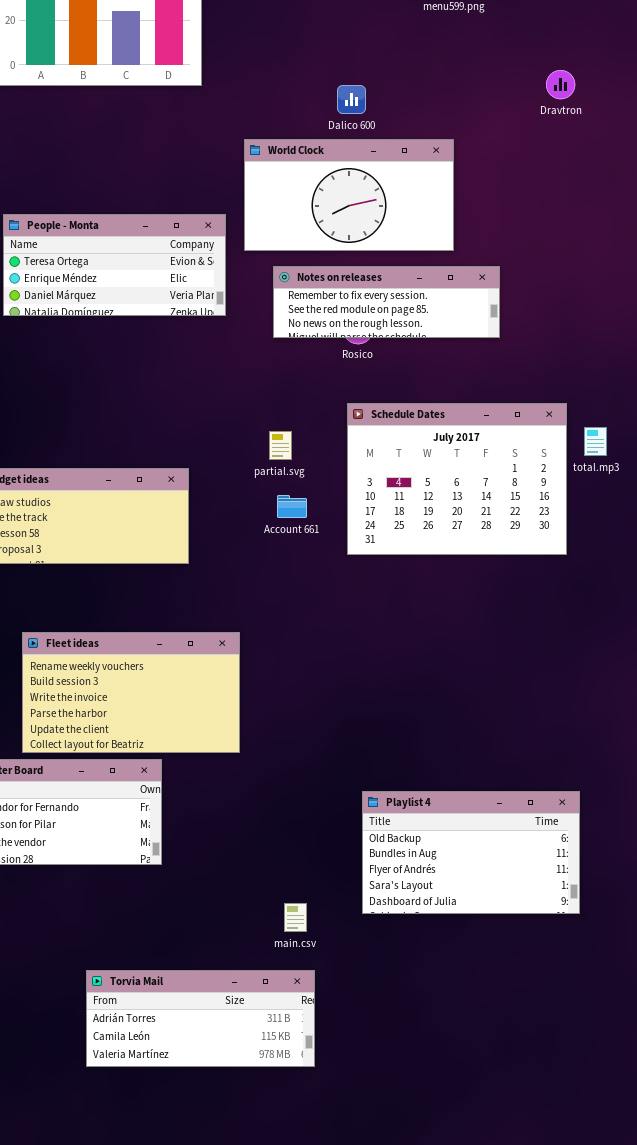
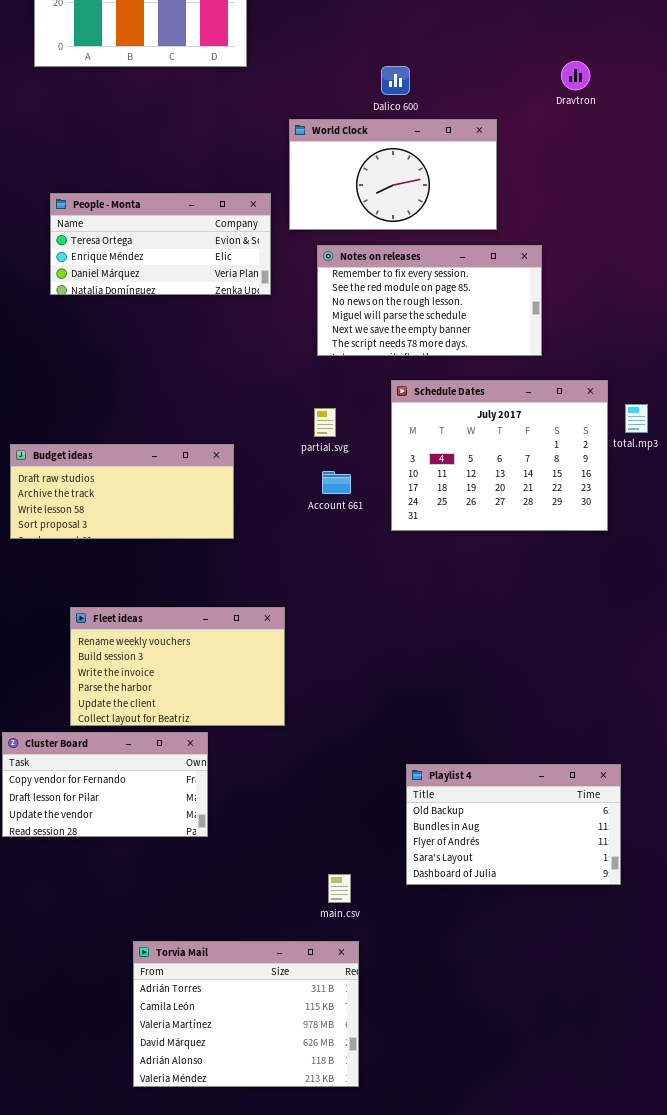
Dravtron: [546,70,575,99] -> [561,61,590,90], moved
Notes on releases: [273,266,500,338] -> [317,245,542,356], resized
Torvia Mail: [86,970,315,1067] -> [133,941,359,1087], resized

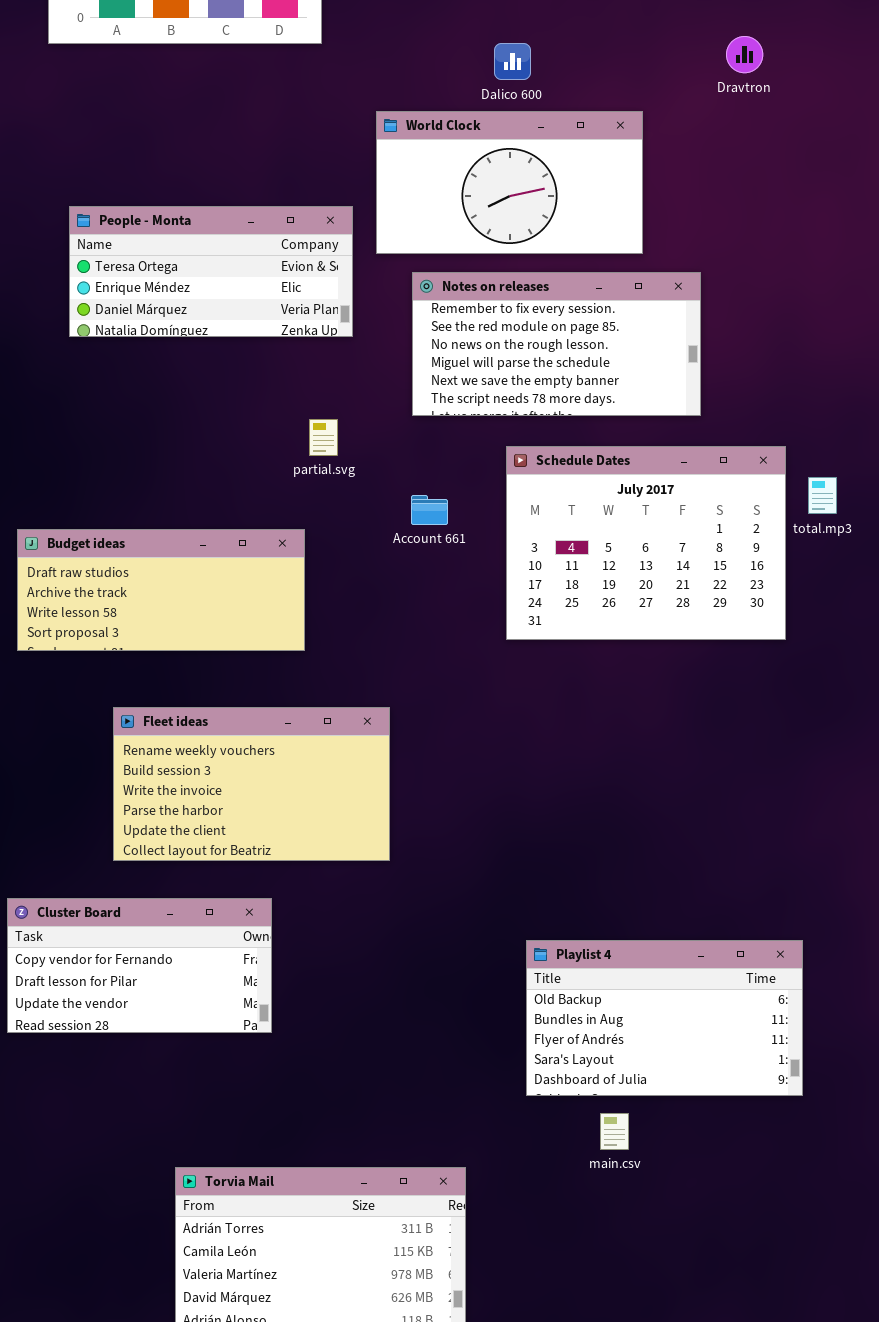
partial.svg: [314,408,336,437] -> [309,419,338,456], moved
Account 661: [322,471,351,494] -> [411,495,448,525], moved
Fleet ideas: [70,607,285,726] -> [113,707,390,861], moved
main.csv: [328,874,351,903] -> [600,1113,629,1150], moved

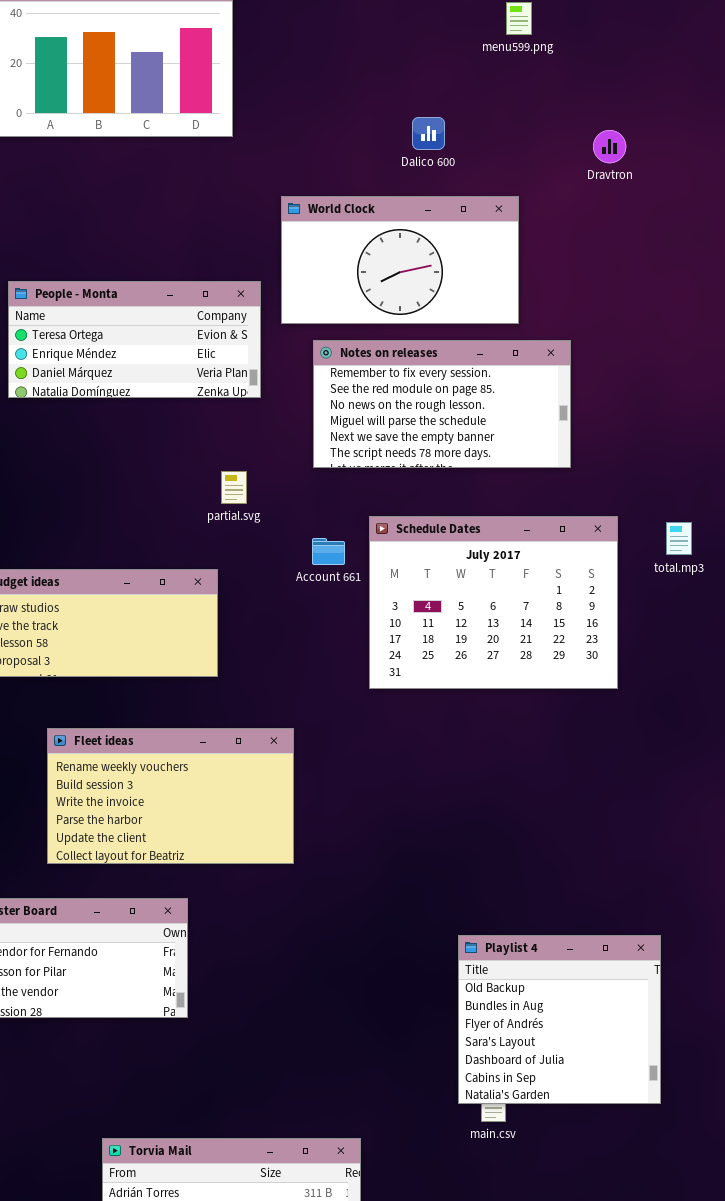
Dalico 600: [494,43,531,80] -> [412,117,445,150], moved
Schedule Dates: [506,446,786,640] -> [369,516,618,689], moved
Playlist 4: [526,940,803,1096] -> [458,935,661,1104], resized

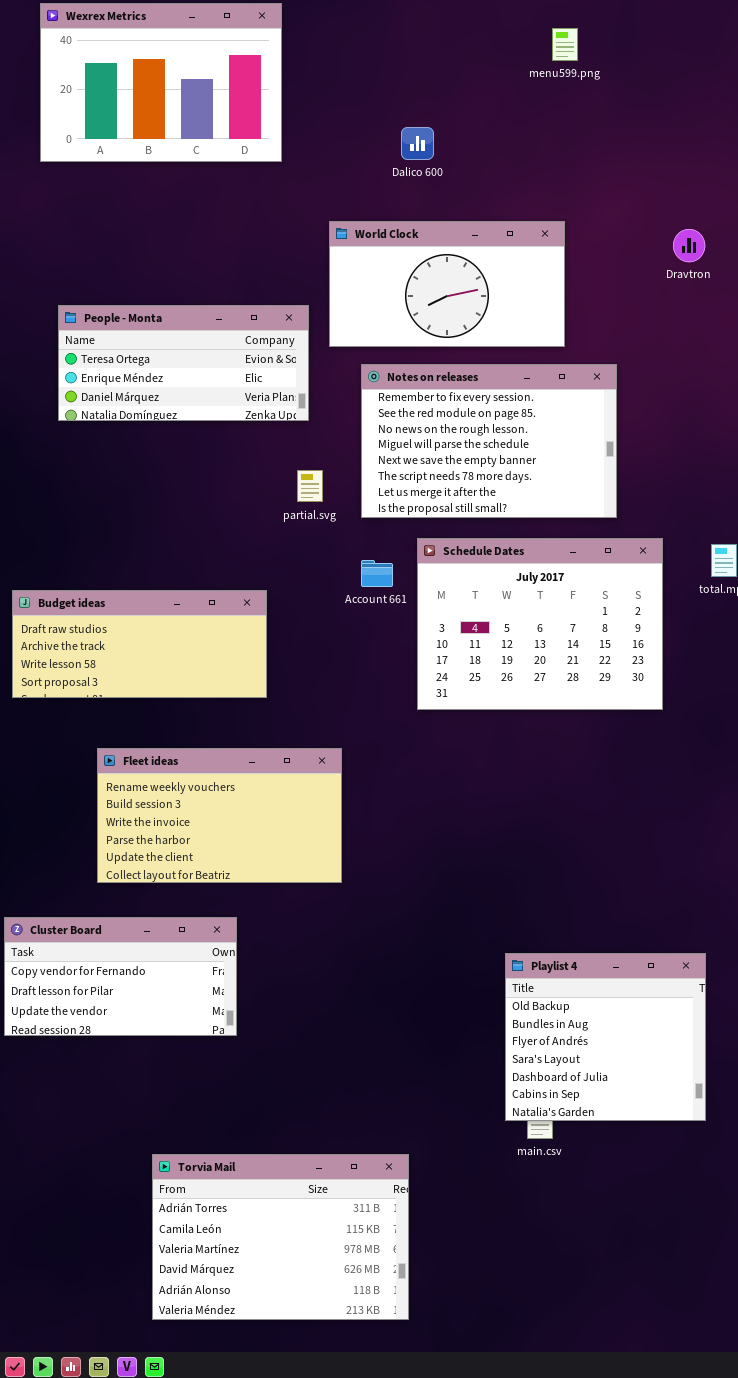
Dalico 600: [412,117,445,150] -> [401,127,434,160], moved
Dravtron: [593,130,626,163] -> [673,229,705,262], moved
Notes on releases: [313,340,571,468] -> [361,364,617,518], resized
partial.svg: [221,471,247,504] -> [297,470,323,502], moved

